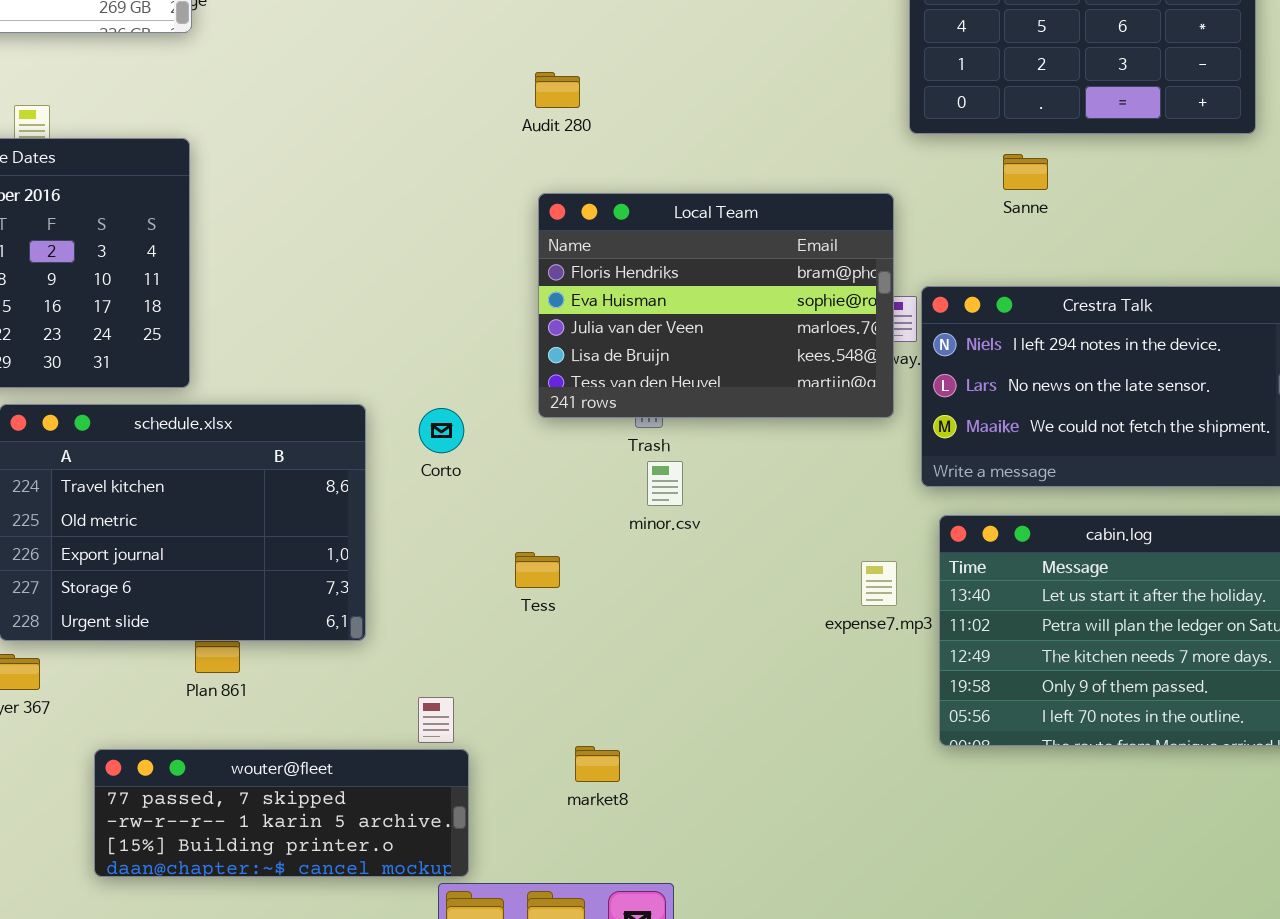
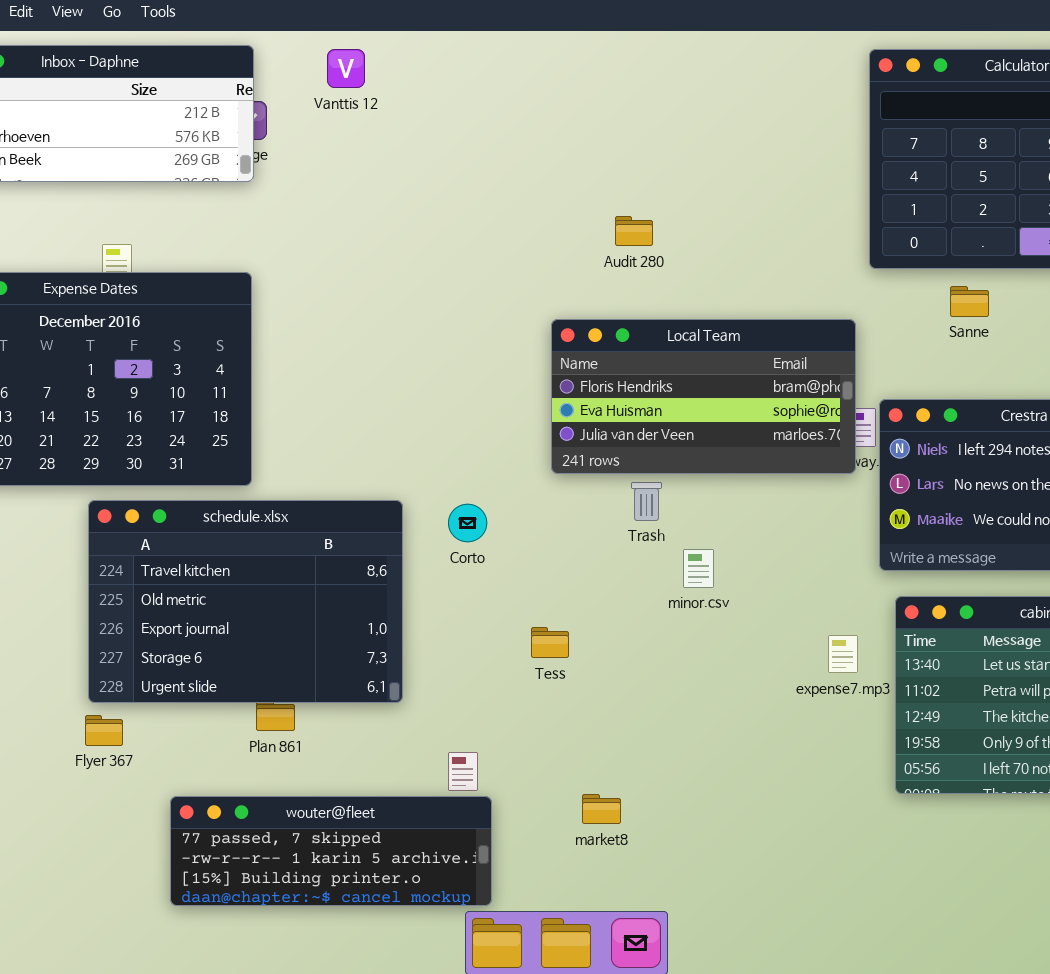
Audit 280: [535,72,580,108] -> [615,216,653,246], moved
Local Team: [538,193,894,418] -> [551,319,856,474], resized
minor.csv: [647,461,683,506] -> [683,549,714,588], moved

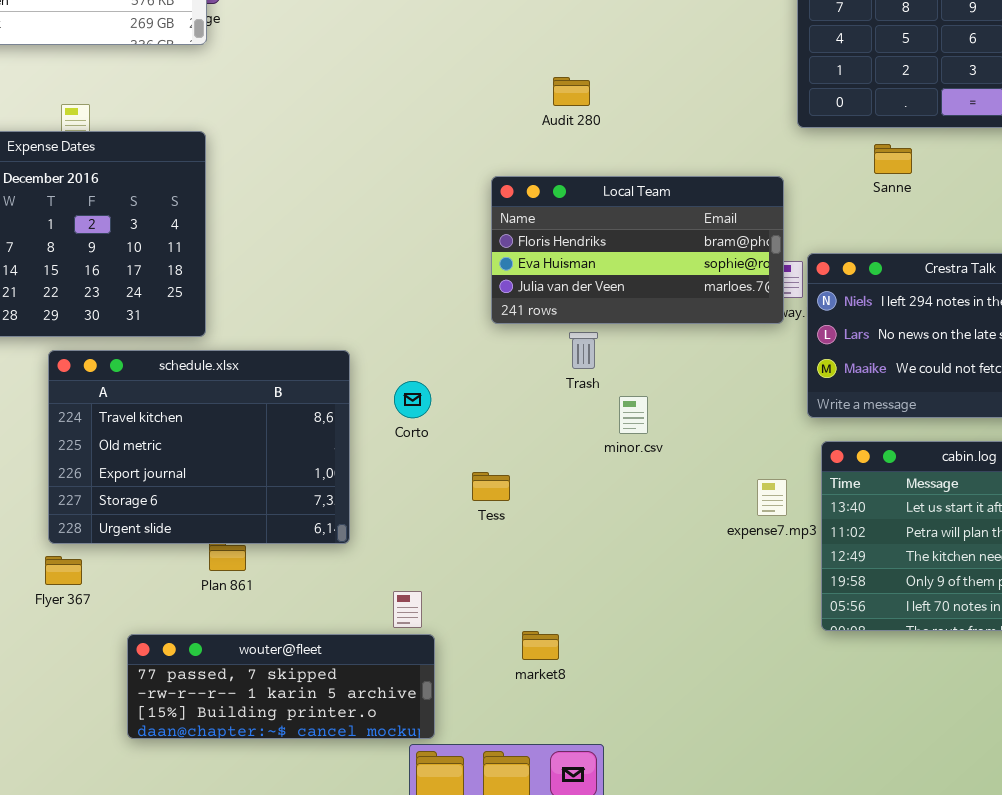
Corto: [448,504,487,542] -> [394,381,431,418], moved

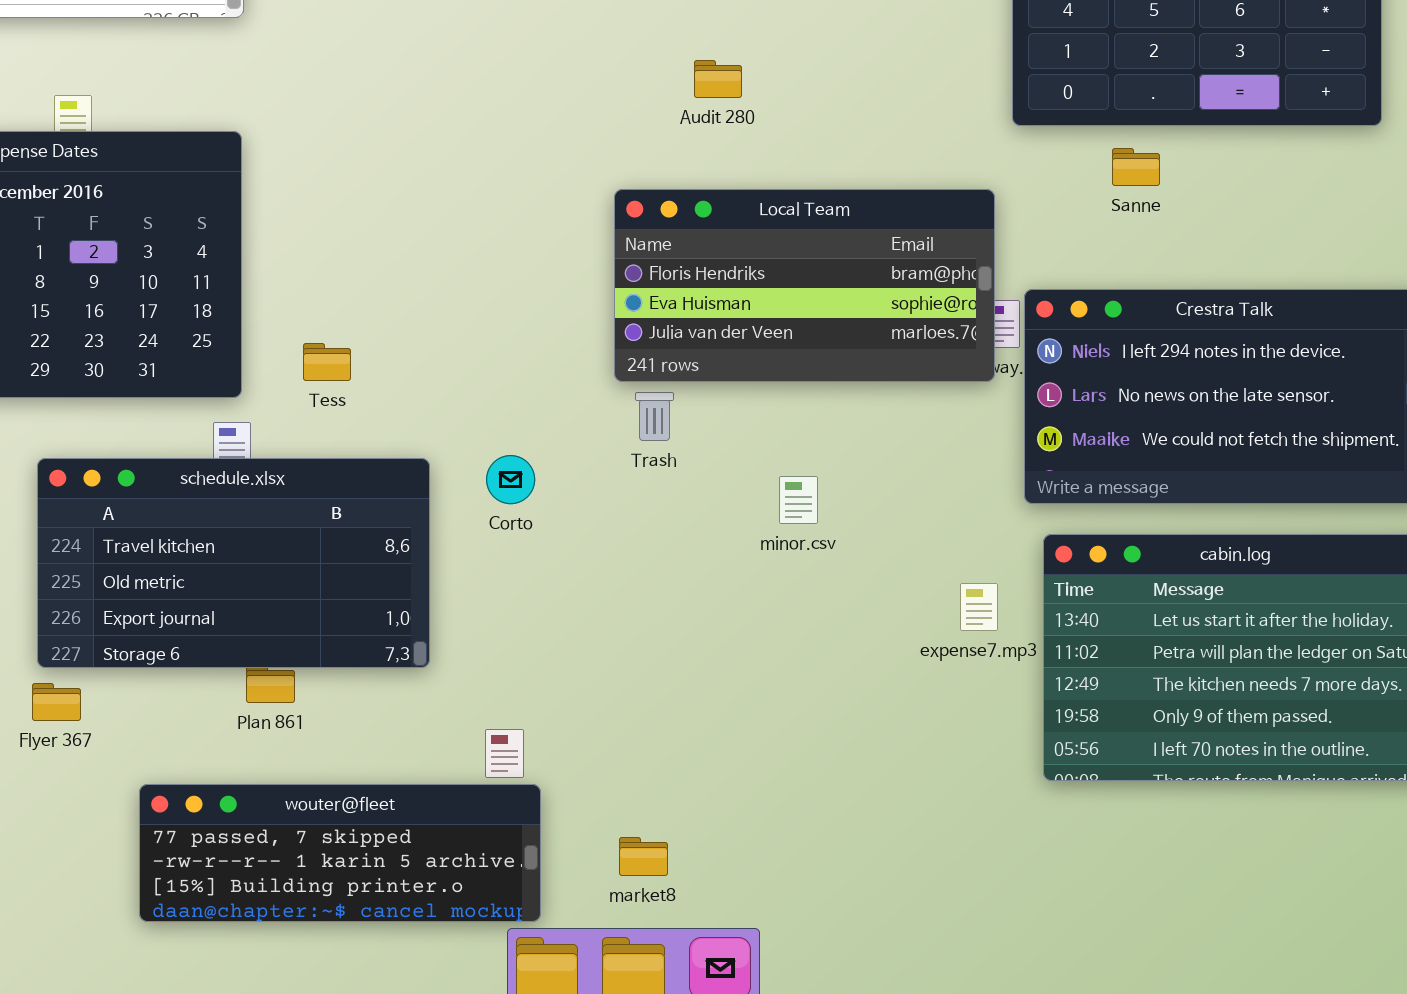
Trash: [569,332,598,369] -> [635,392,674,441], moved
schedule.xlsx: [48,350,350,544] -> [37,458,430,668], resized
Tess: [472,472,510,501] -> [303,343,351,381], moved
market8: [522,631,559,660] -> [619,837,668,876], moved

